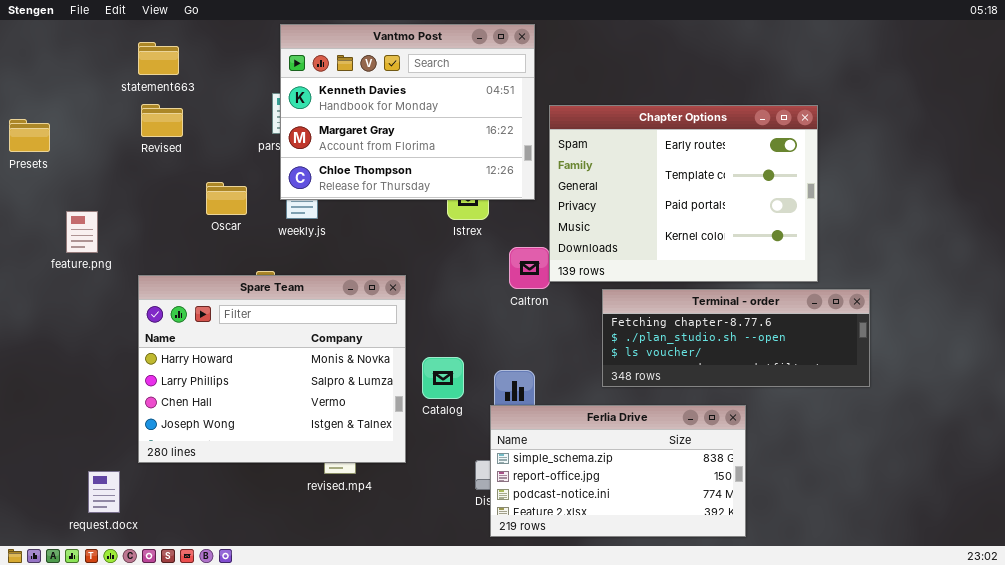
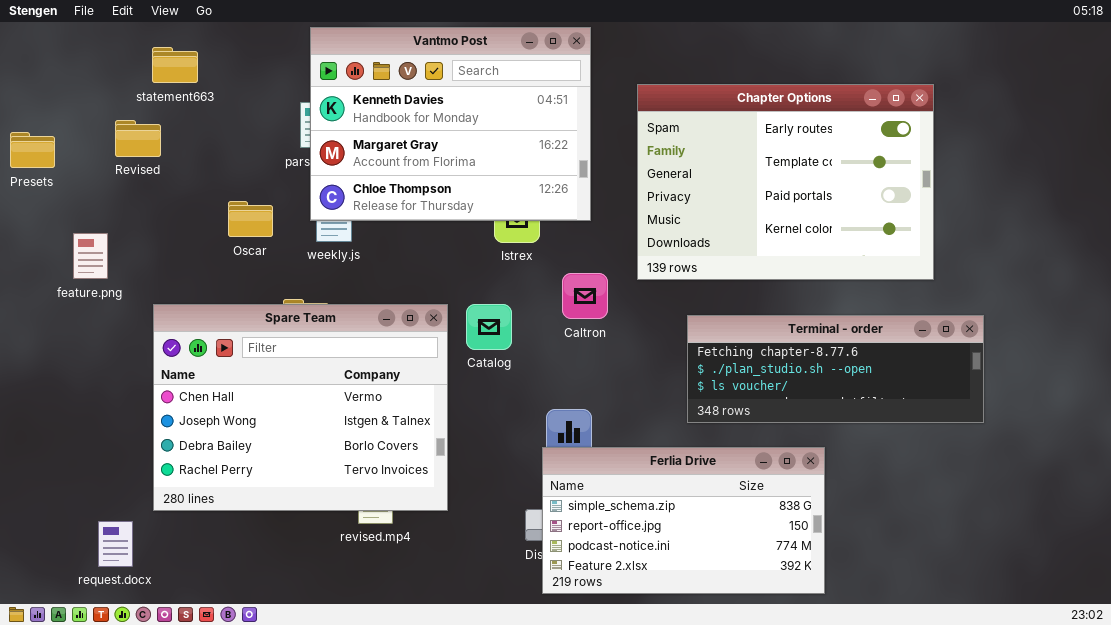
Revised: [141,104,183,137] -> [115,120,161,157], moved
Chapter Options: [549,105,818,282] -> [637,84,934,280], moved
Spare Team: [138,275,406,463] -> [153,304,448,511], scrolled down 2 rows
Terminal - order: [602,289,870,387] -> [687,315,984,423], moved
Catalog: [422,357,464,399] -> [466,304,512,350], moved

